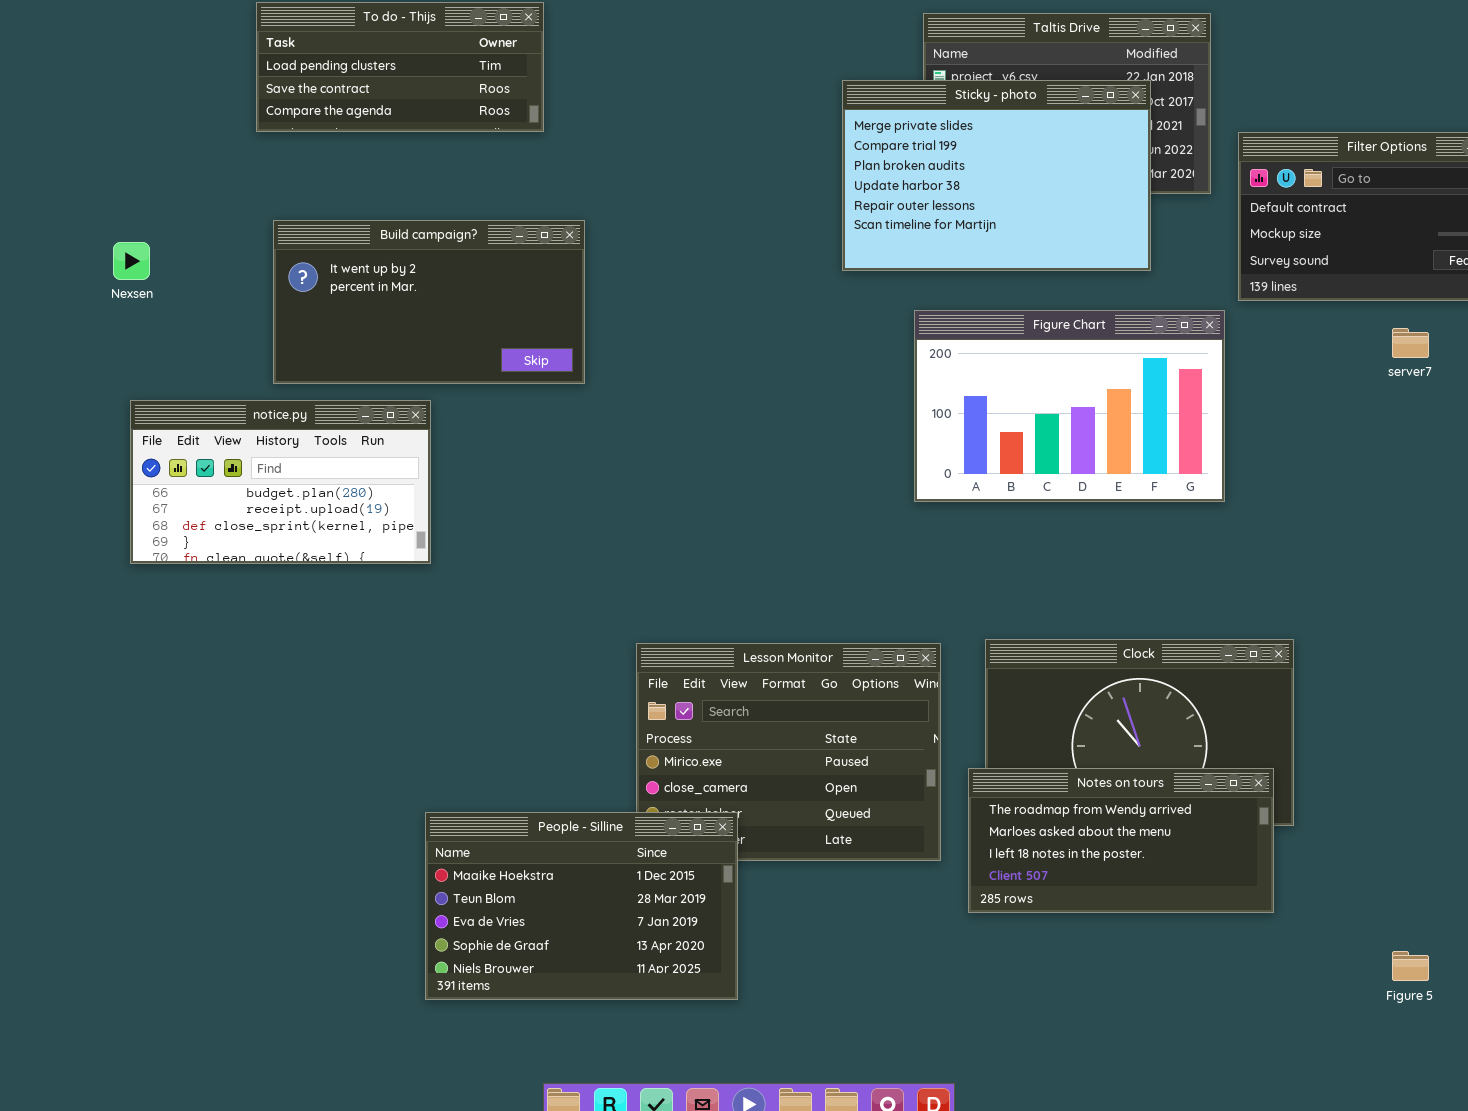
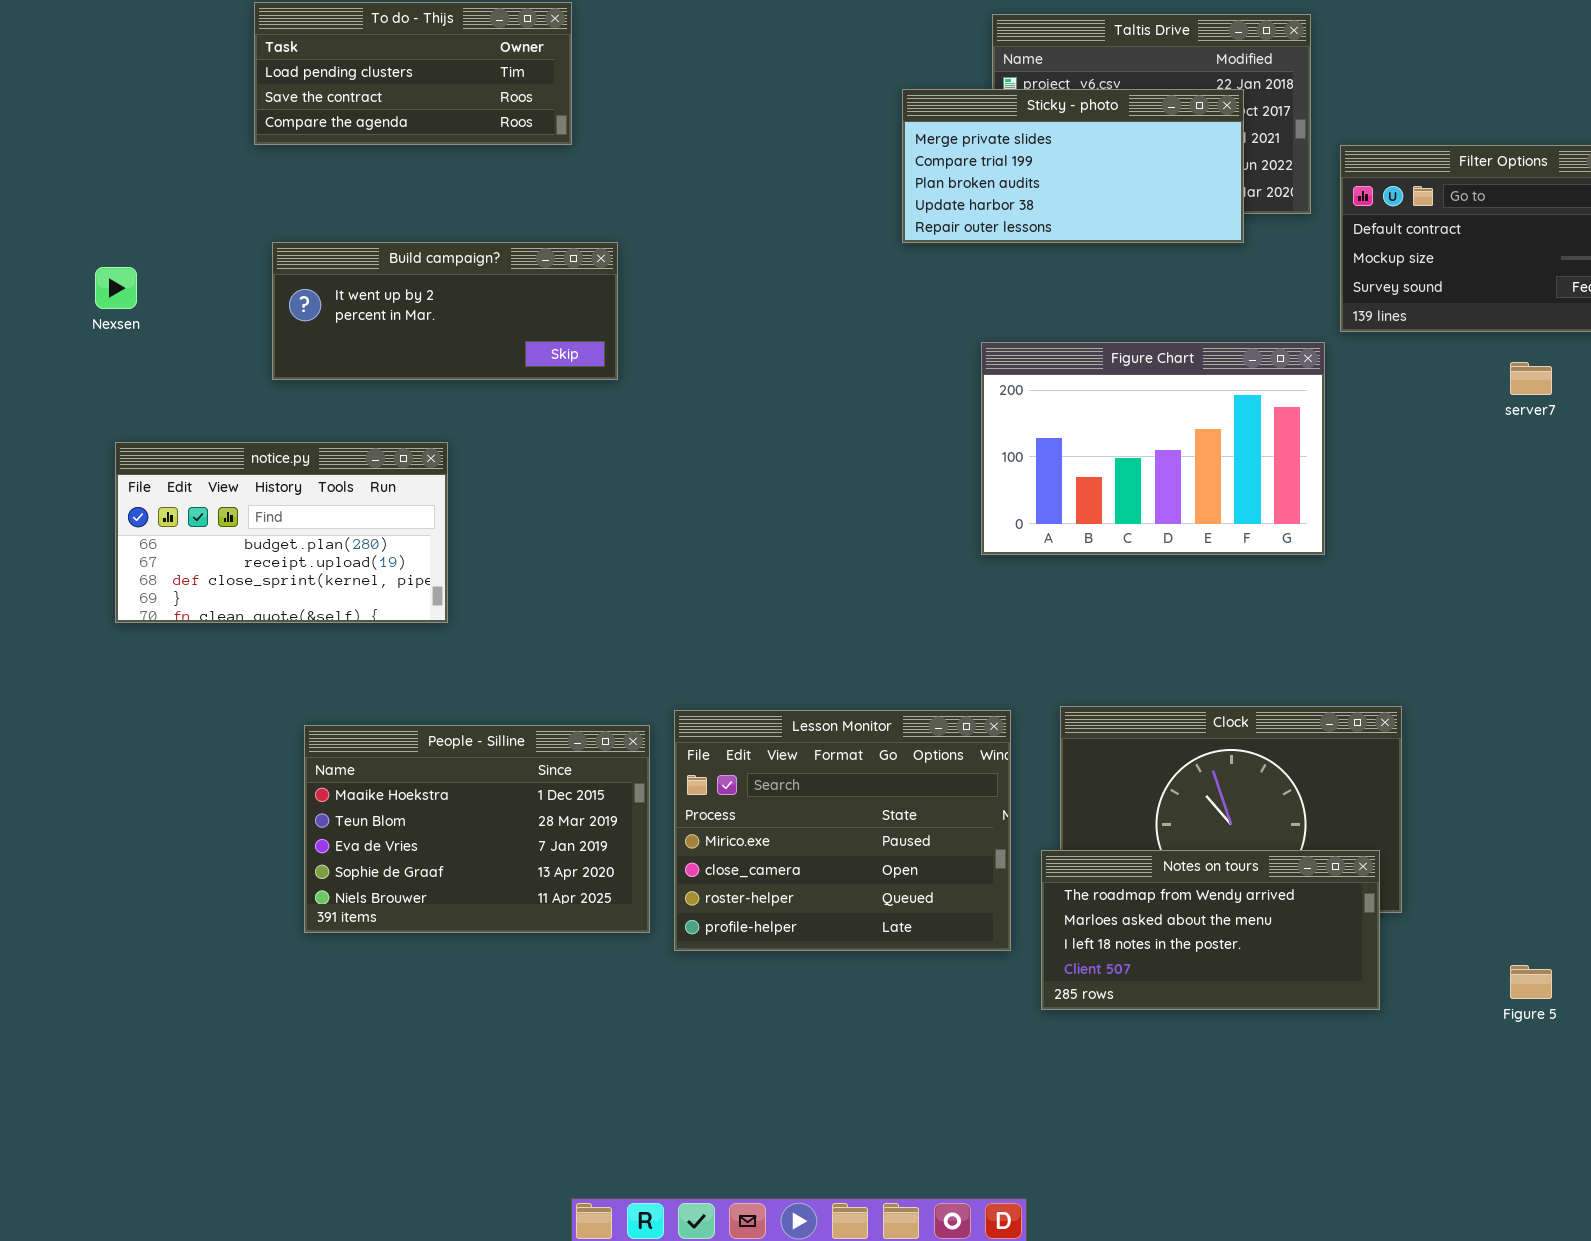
Sticky - photo: [842,80,1151,271] -> [902,89,1244,243], resized
Build campaign?: [273,220,585,384] -> [272,242,618,380], resized
People - Silline: [425,812,738,1000] -> [304,725,650,933], moved
Figure 5: [1392,951,1429,981] -> [1510,965,1552,999], moved

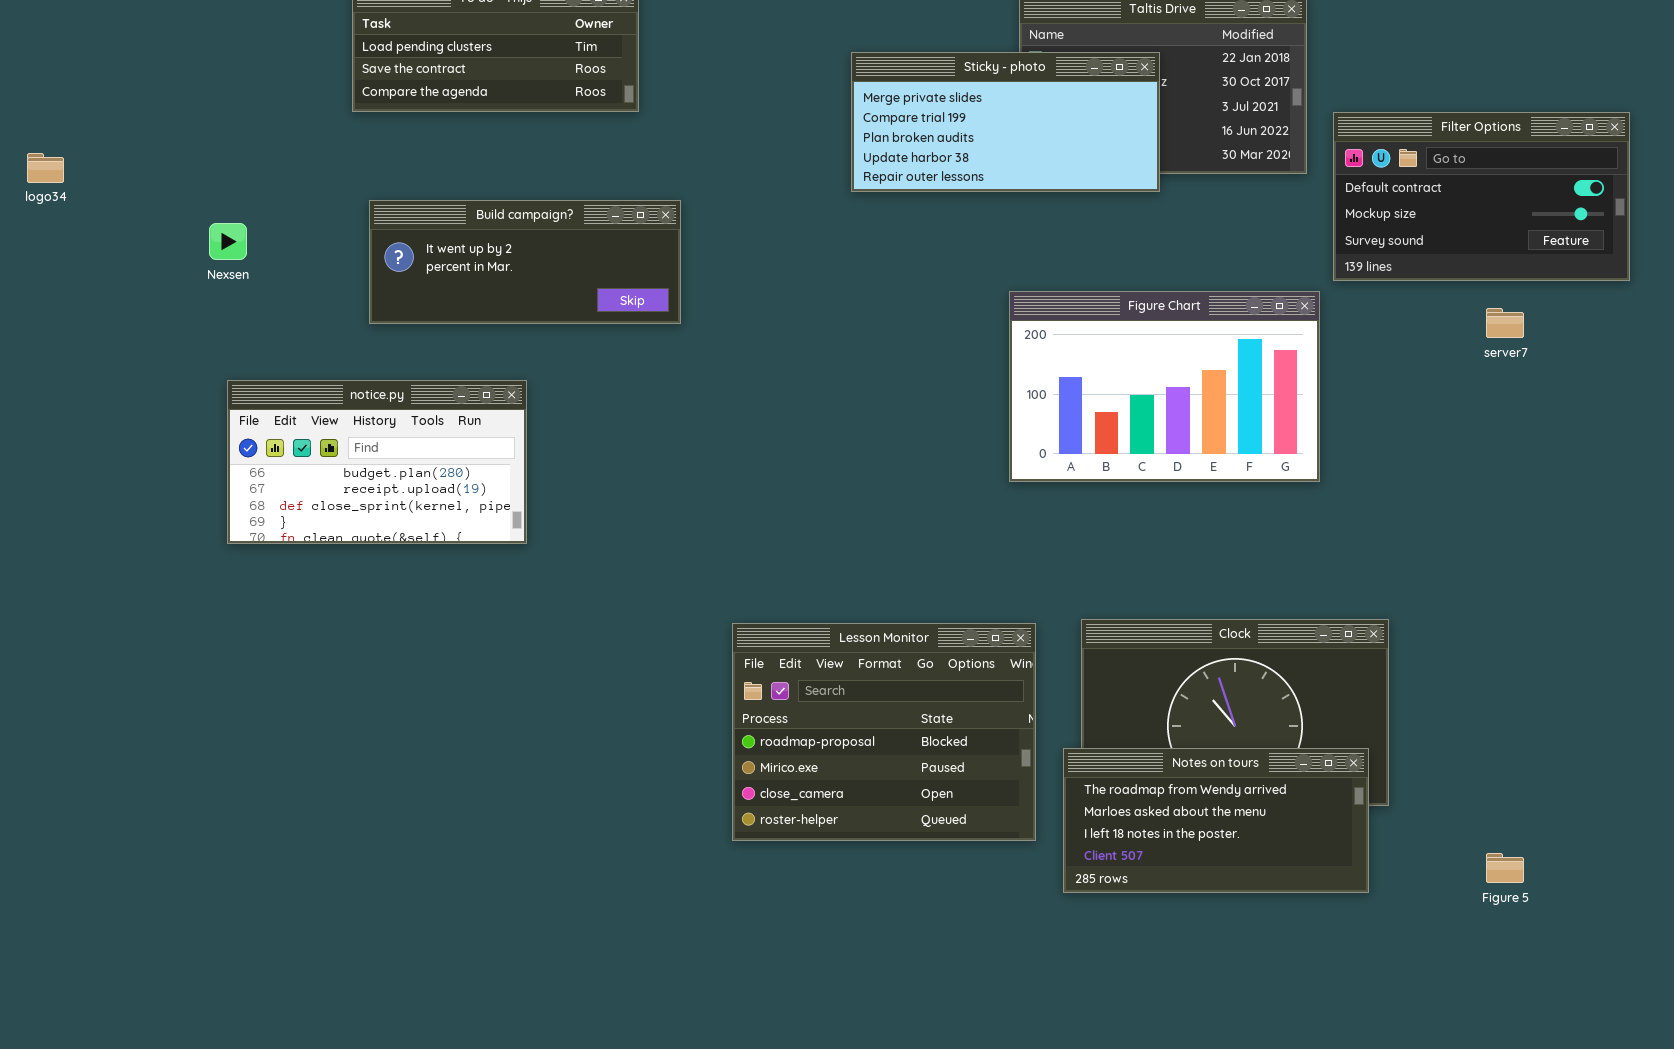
Sticky - photo: [902,89,1244,243] -> [851,52,1160,192], moved
Lesson Monitor: [674,710,1011,951] -> [732,623,1036,841], scrolled up 1 row
People - Silline: [304,725,650,933] -> none, closed

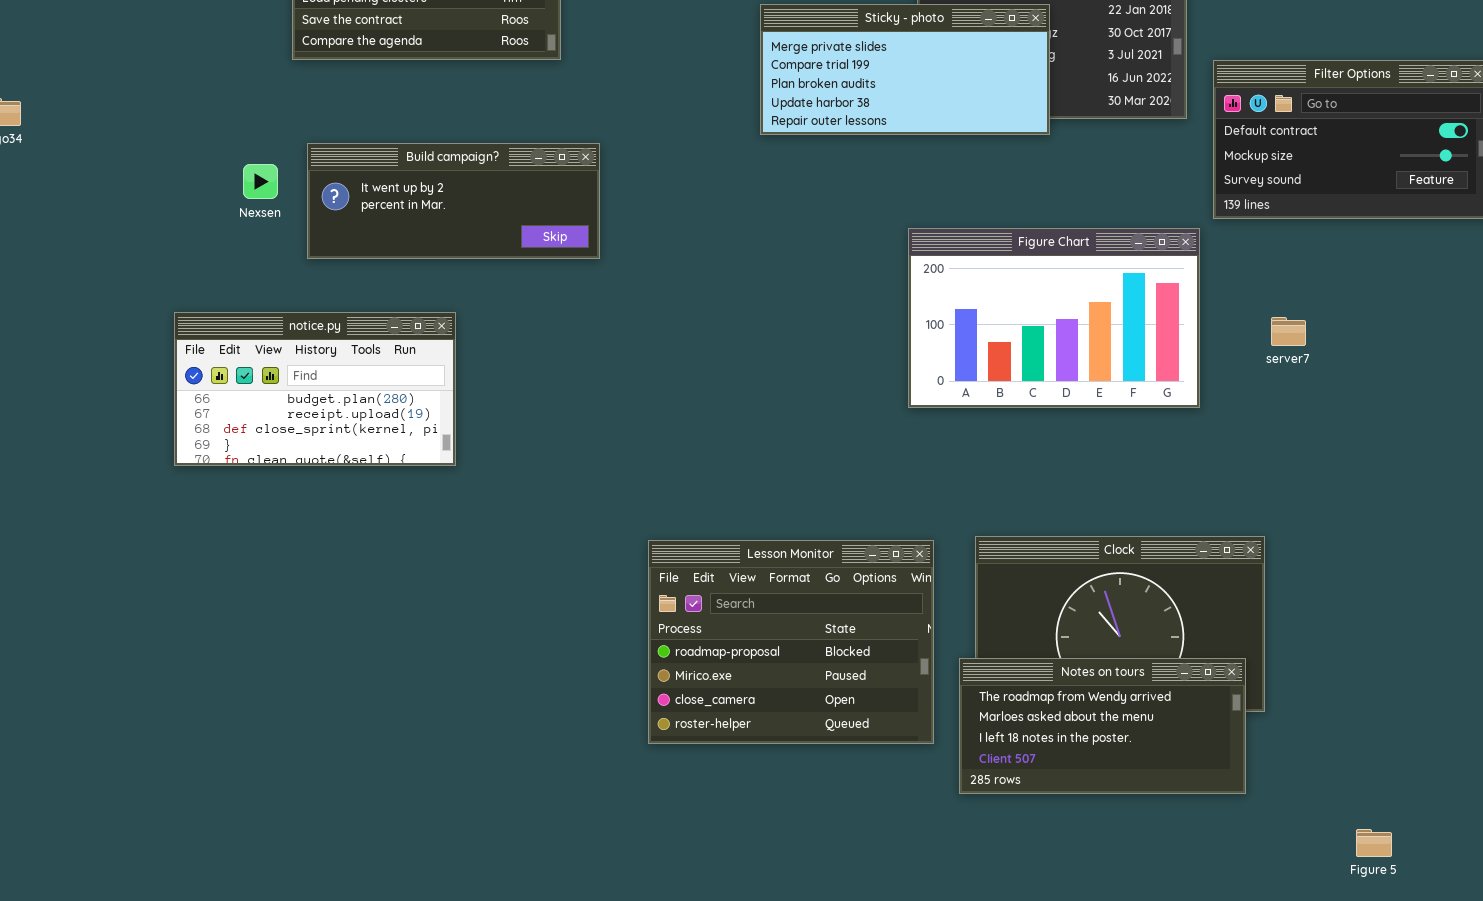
Nexsen: [209,223,247,260] -> [243,164,278,199], moved
server7: [1486,308,1524,338] -> [1271,317,1306,346], moved
Figure 5: [1486,853,1524,883] -> [1356,829,1392,857], moved

